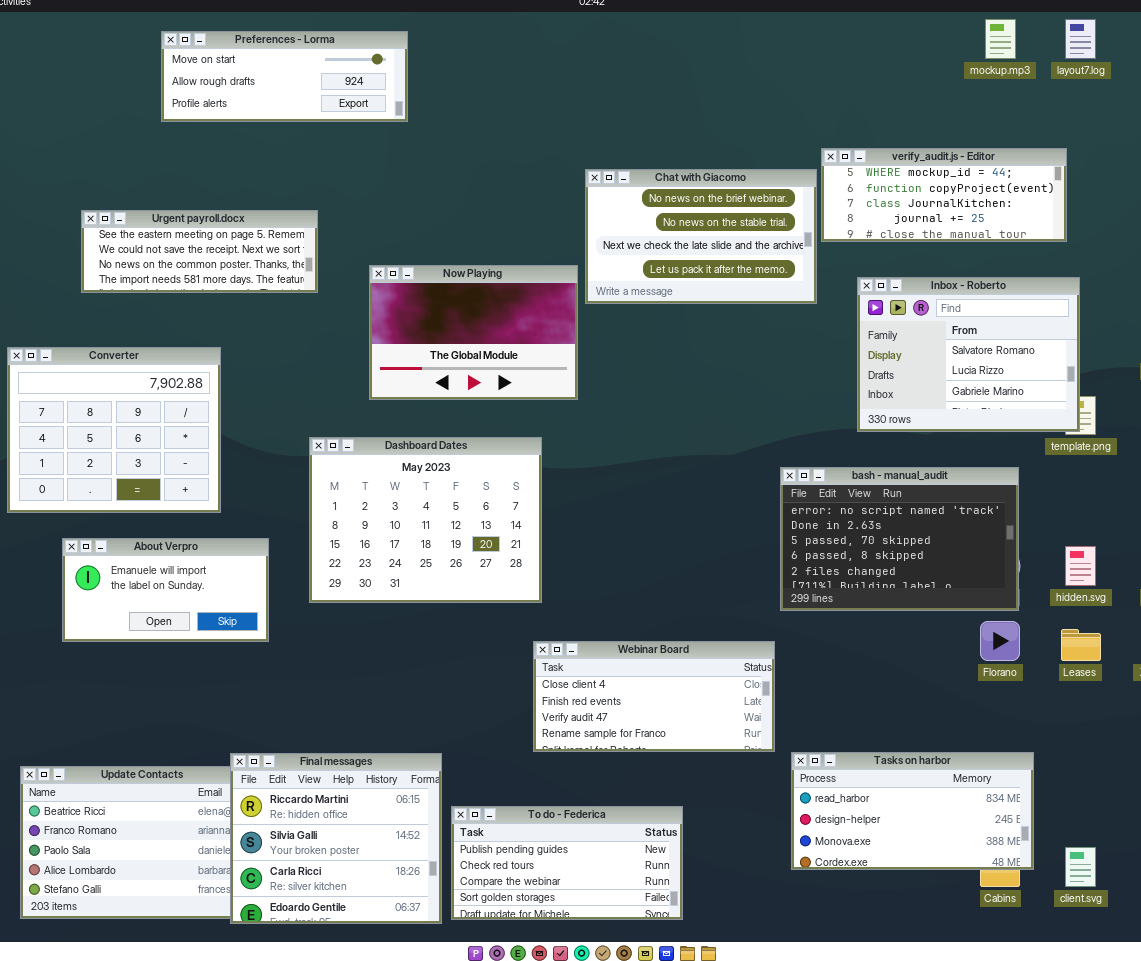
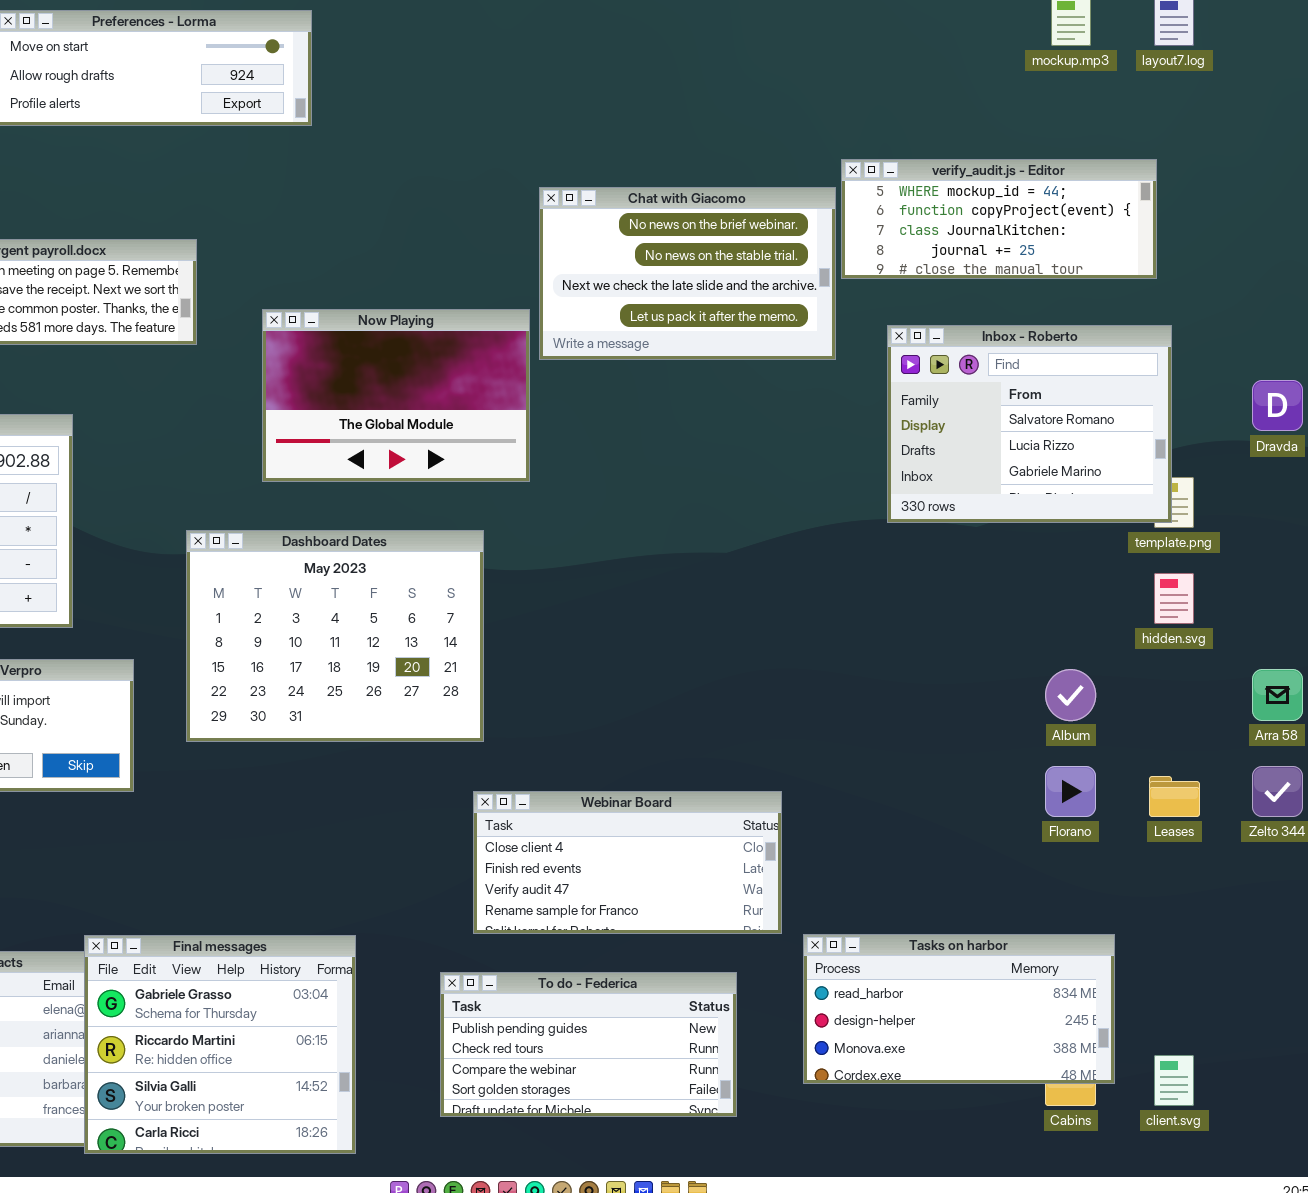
bash - manual_audit: [780,467,1019,611] -> none, closed
hidden.svg: [1065,546,1096,586] -> [1154,573,1194,624], moved
Final messages: [230,753,442,924] -> [84,935,356,1154], scrolled up 1 row
To do - Federica: [451,806,683,920] -> [440,972,737,1117], moved

